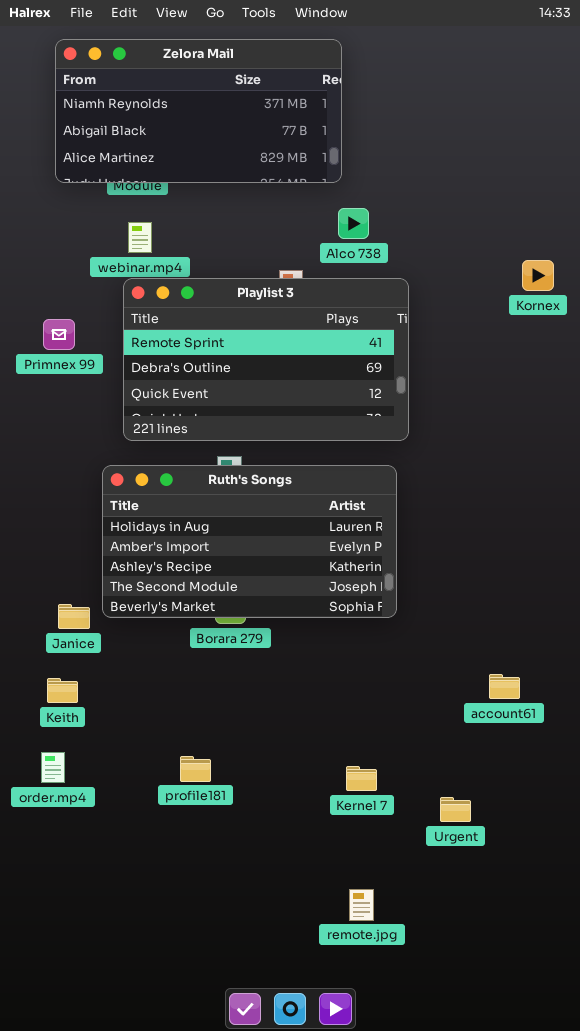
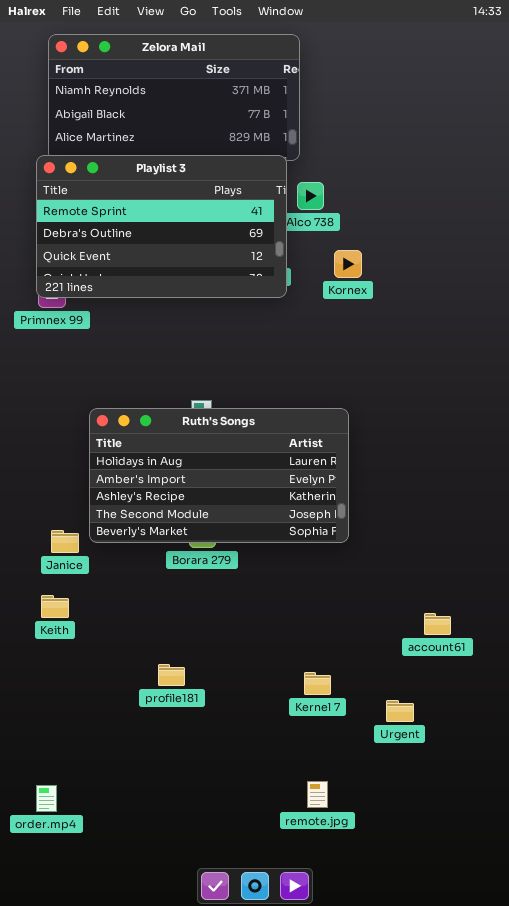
Kornex: [522,260,554,291] -> [334,250,362,278], moved
Playlist 3: [123,278,409,441] -> [36,155,287,298], moved
account61: [489,674,520,699] -> [424,613,451,635], moved
order.mp4: [41,752,65,783] -> [36,785,57,812], moved

